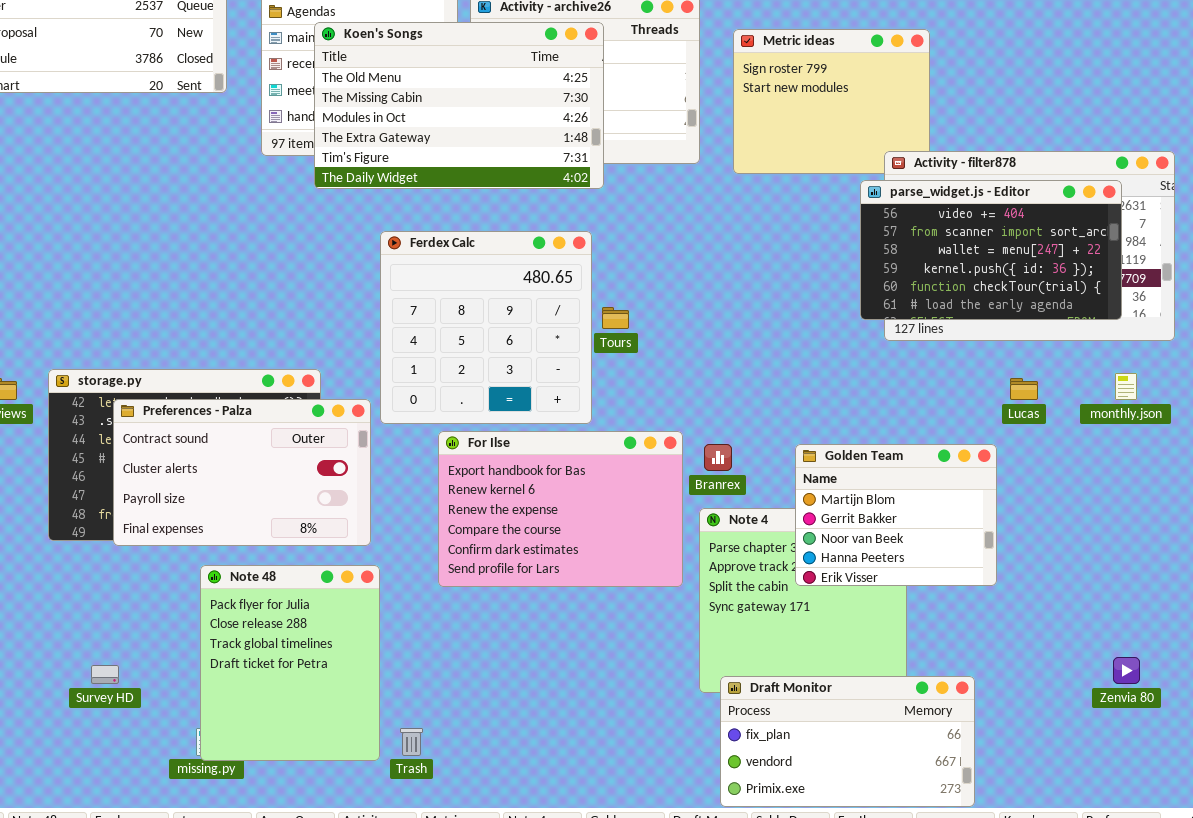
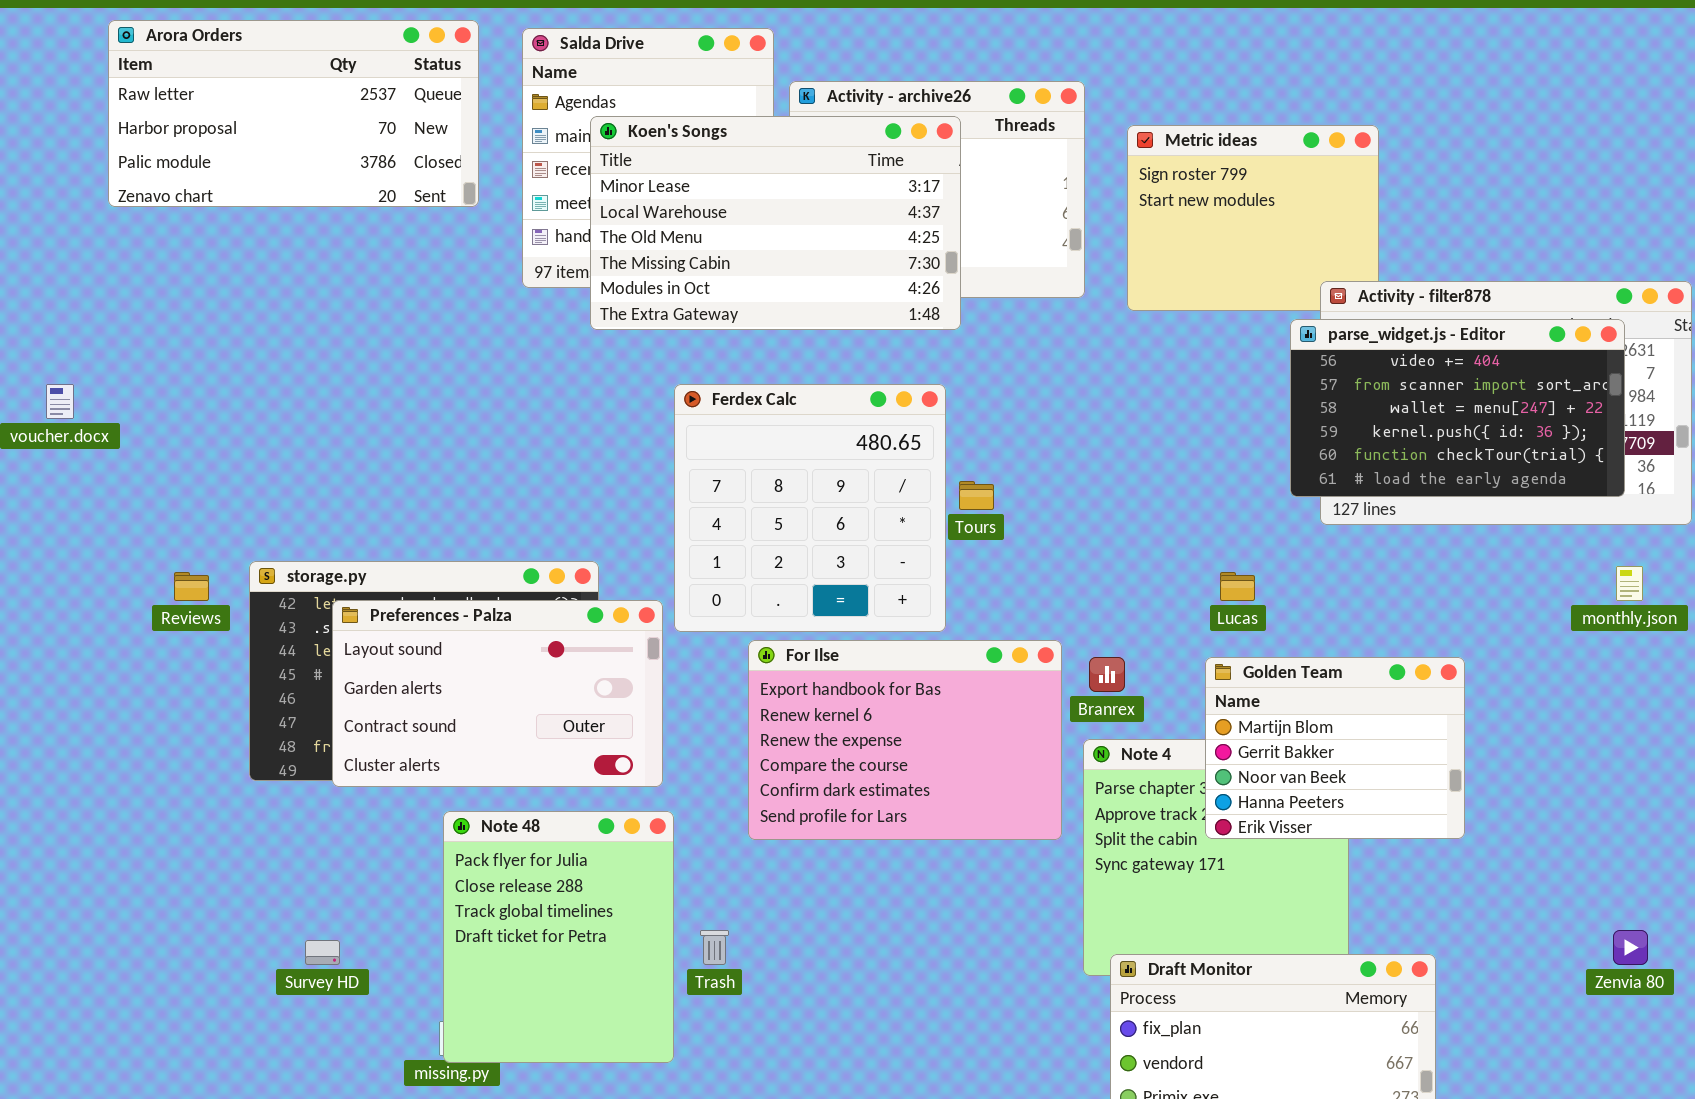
Koen's Songs: [314,22,604,189] -> [590,116,961,330], scrolled up 2 rows
Lucas: [1010,378,1038,400] -> [1220,572,1255,601], moved
Preferences - Palza: [113,399,371,546] -> [332,600,663,787], scrolled up 2 rows
Trash: [400,728,423,756] -> [700,930,729,965], moved

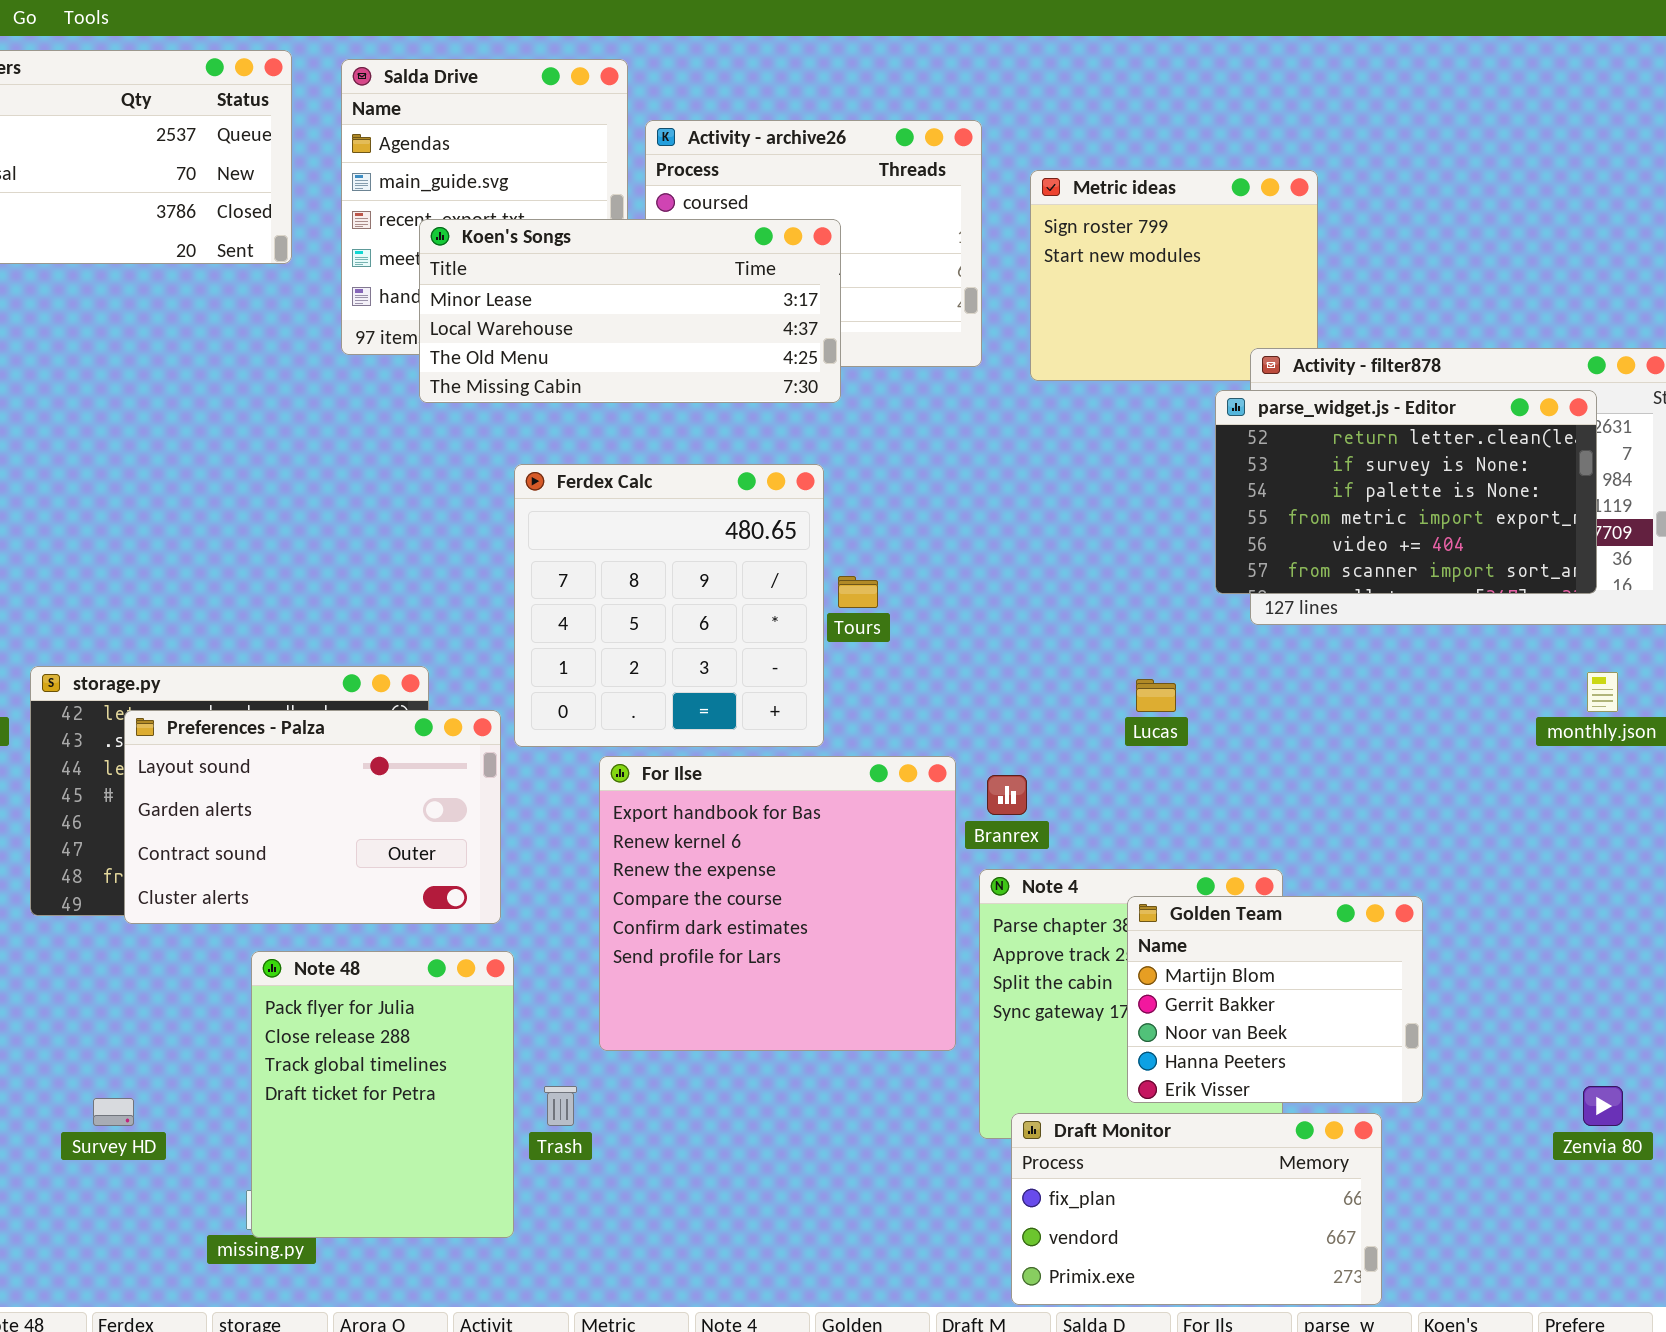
Koen's Songs: [590,116,961,330] -> [419,219,841,403], resized
parse_widget.js - Editor: [1290,319,1625,497] -> [1215,390,1597,594], scrolled up 4 rows
For Ilse: [748,640,1062,840] -> [599,756,956,1051], resized
Golden Team: [1205,657,1465,839] -> [1127,896,1423,1103], moved

